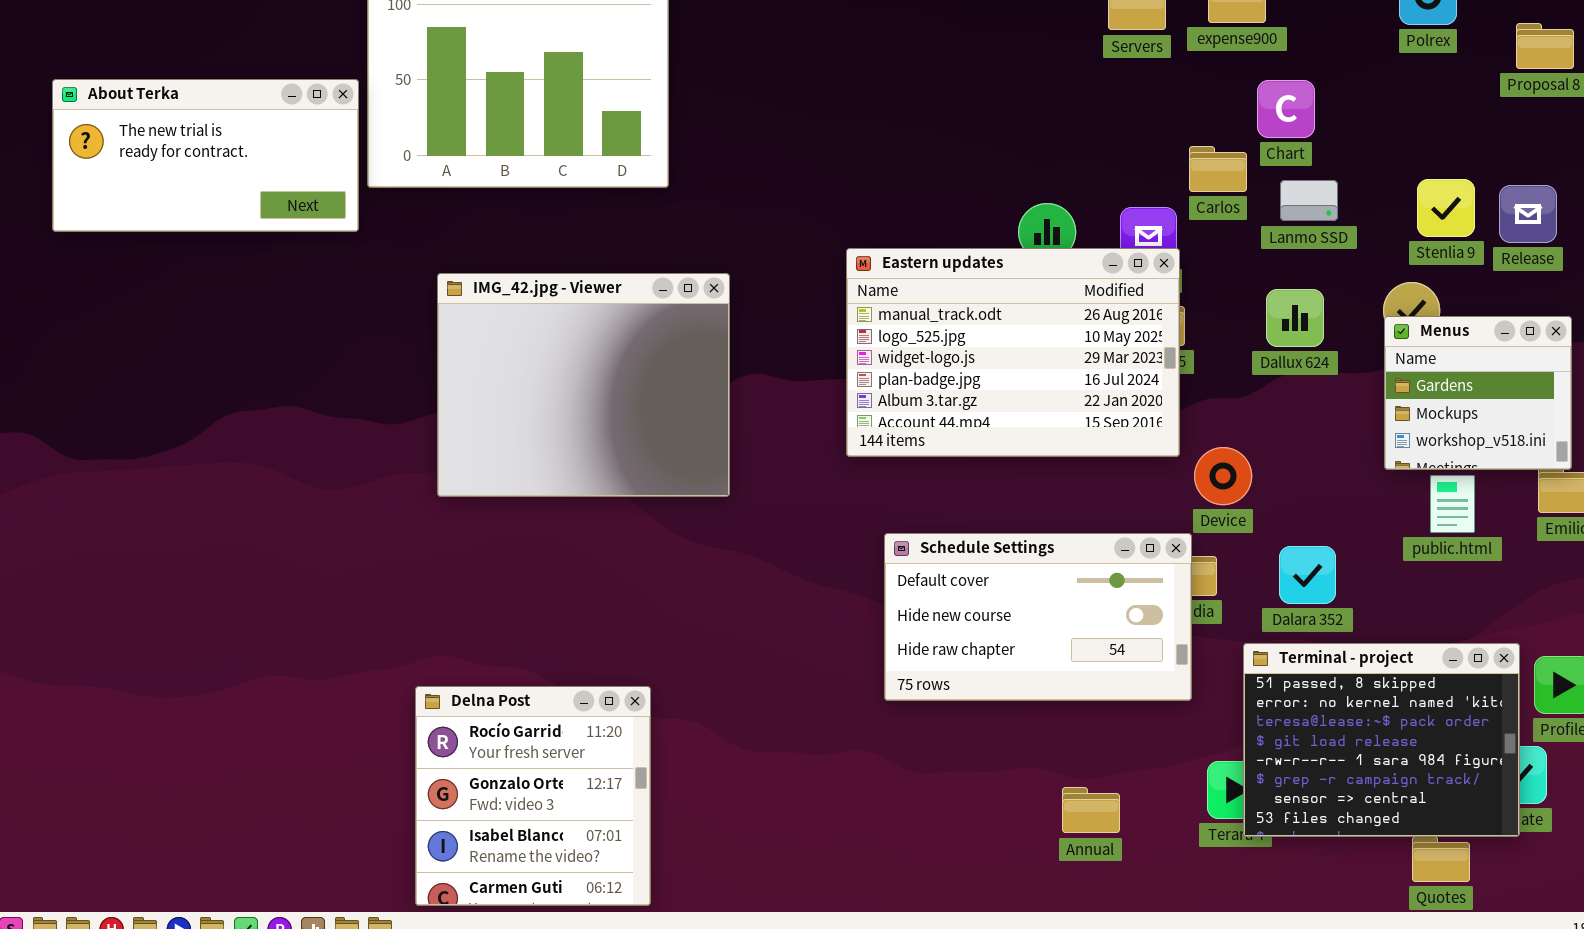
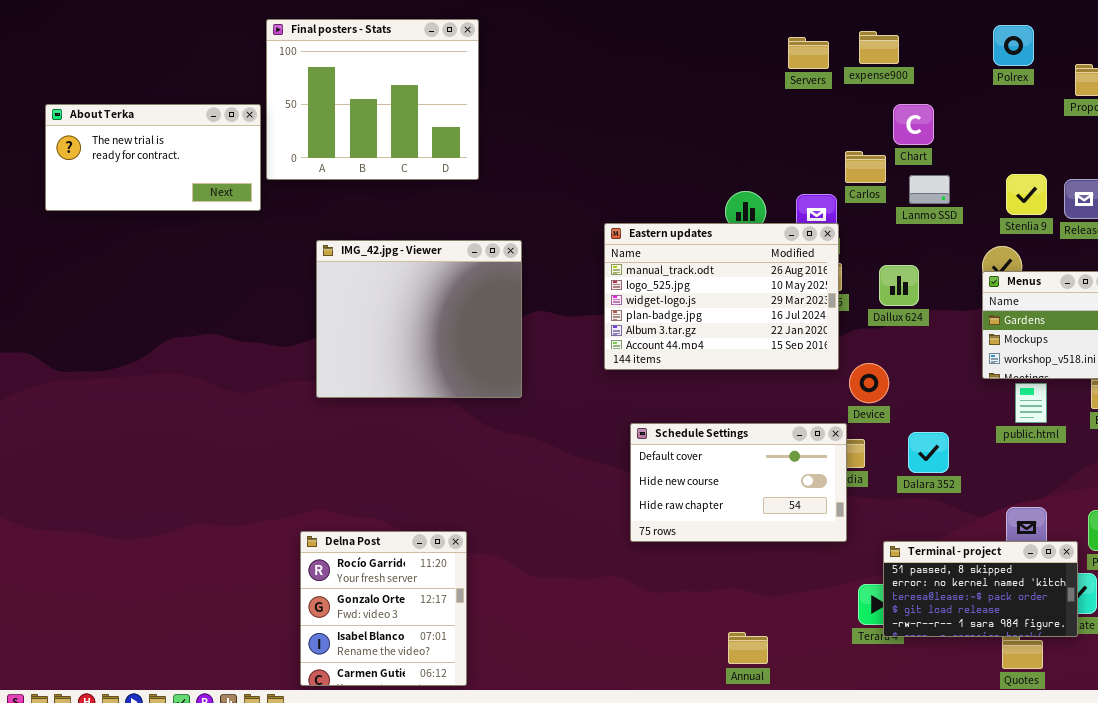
Dallux 624: [1266,289,1324,347] -> [879,265,919,306], moved
Terminal - project: [1243,643,1520,837] -> [883,541,1078,637], resized
Annual: [1062,787,1120,833] -> [728,632,768,664], moved

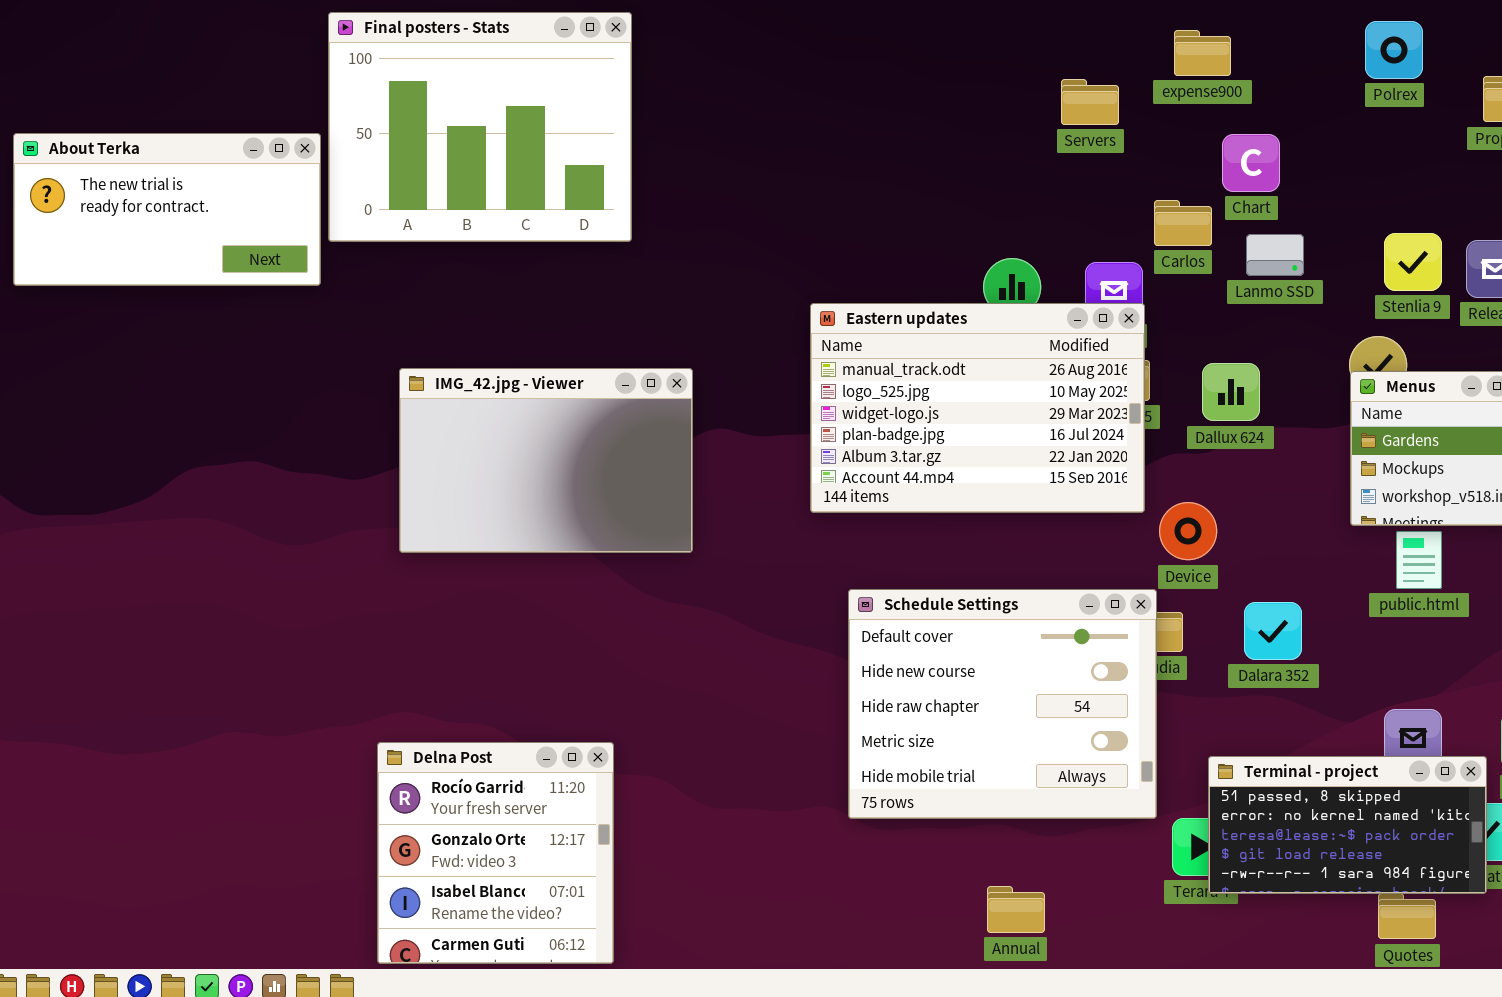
Servers: [788,37,829,69] -> [1061,79,1119,125], moved
IMG_42.jpg - Viewer: [316,240,522,398] -> [399,368,693,553], resized
Schedule Settings: [630,423,847,542] -> [848,589,1157,819], resized

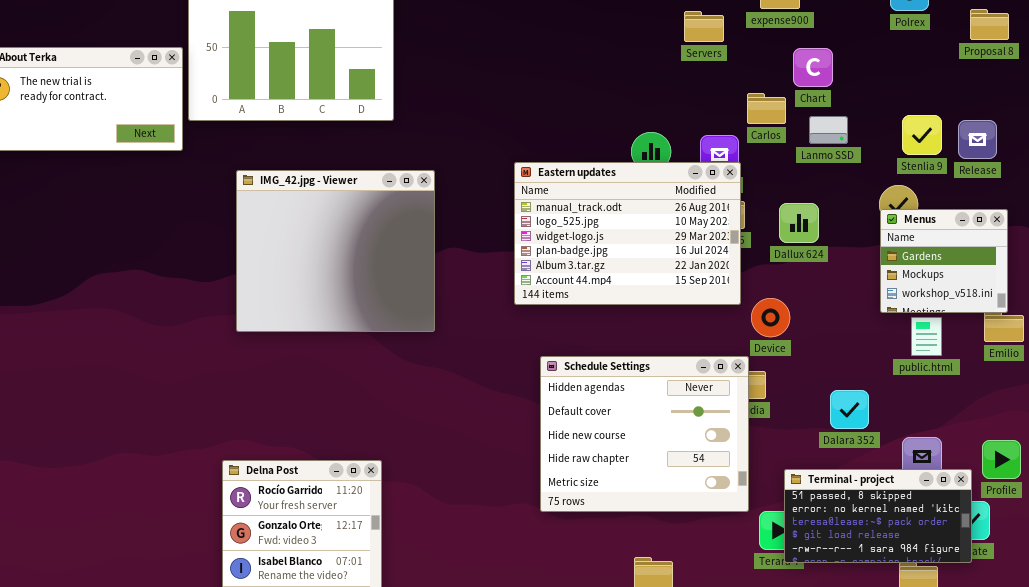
IMG_42.jpg - Viewer: [399,368,693,553] -> [236,170,435,332], resized
Schedule Settings: [848,589,1157,819] -> [540,356,749,512], scrolled up 1 row
Dalara 352: [1244,602,1302,660] -> [830,390,869,429], moved

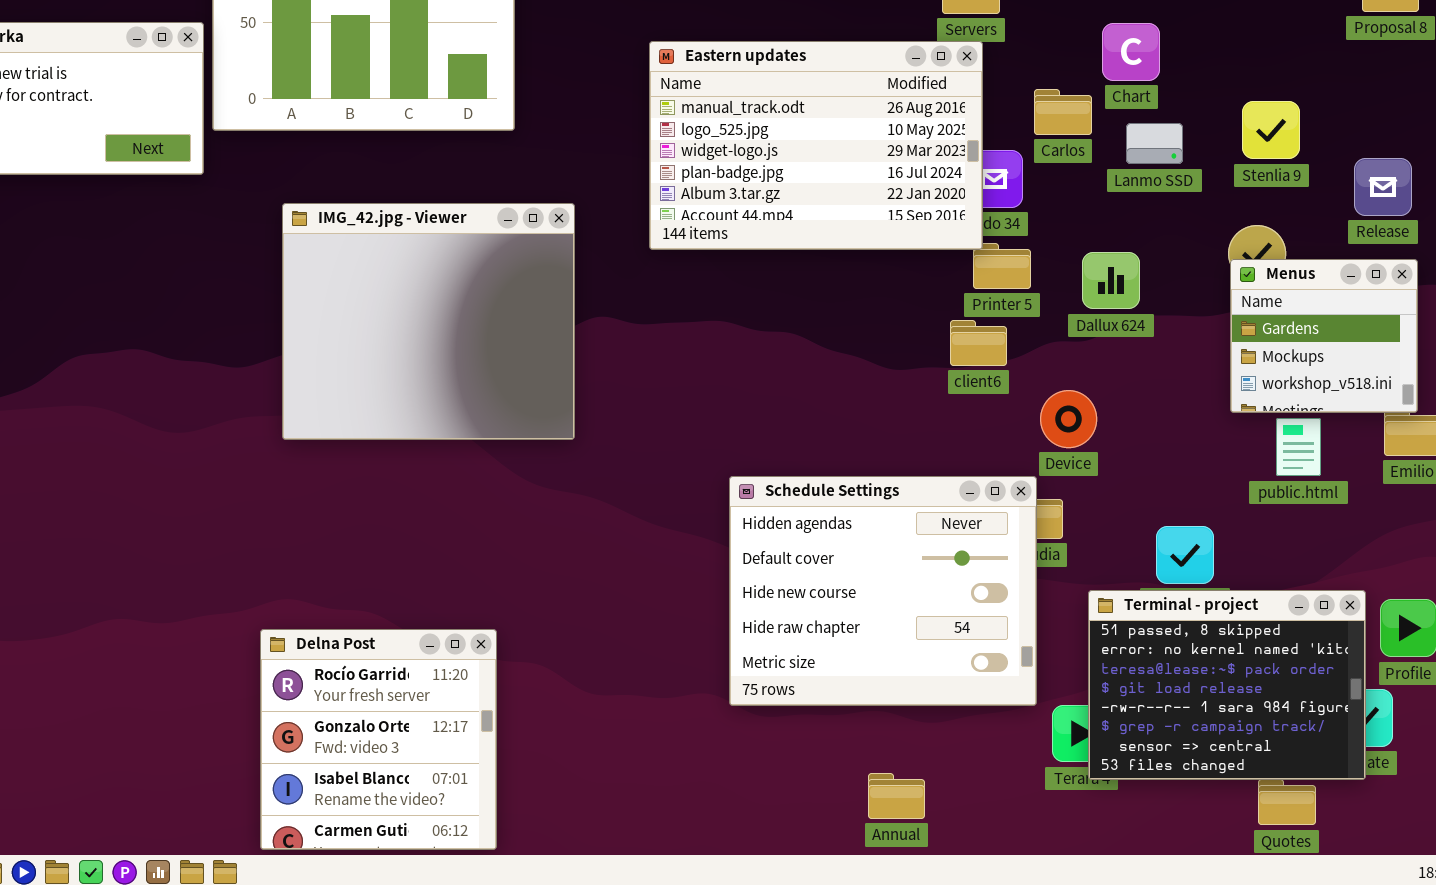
Stenlia 9: [902,115,942,155] -> [1242,101,1300,159], moved
Release: [958,120,997,159] -> [1354,158,1412,216], moved
Eastern updates: [514,162,741,305] -> [649,41,983,250], moved
Terminal - project: [784,469,972,563] -> [1088,590,1366,780], resized

